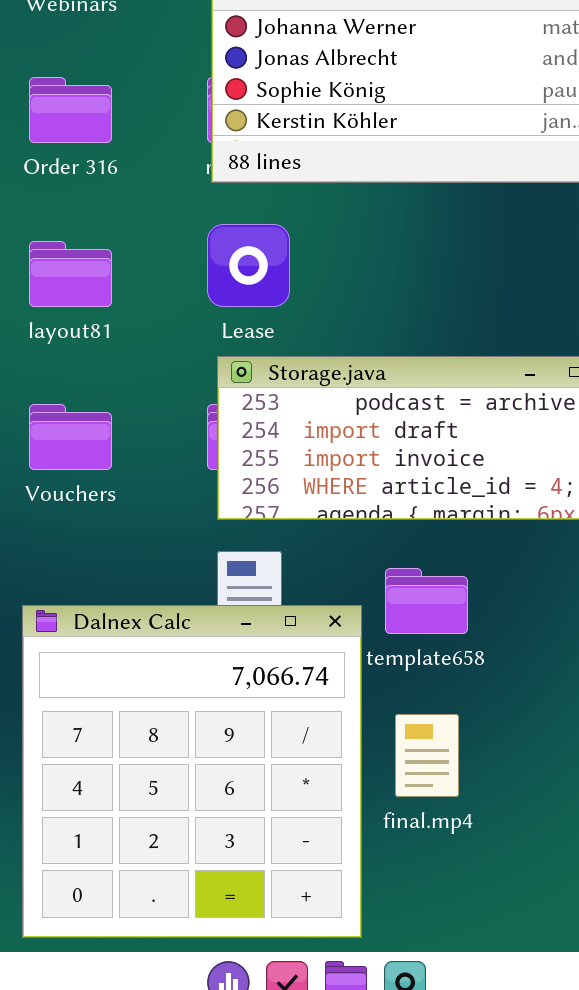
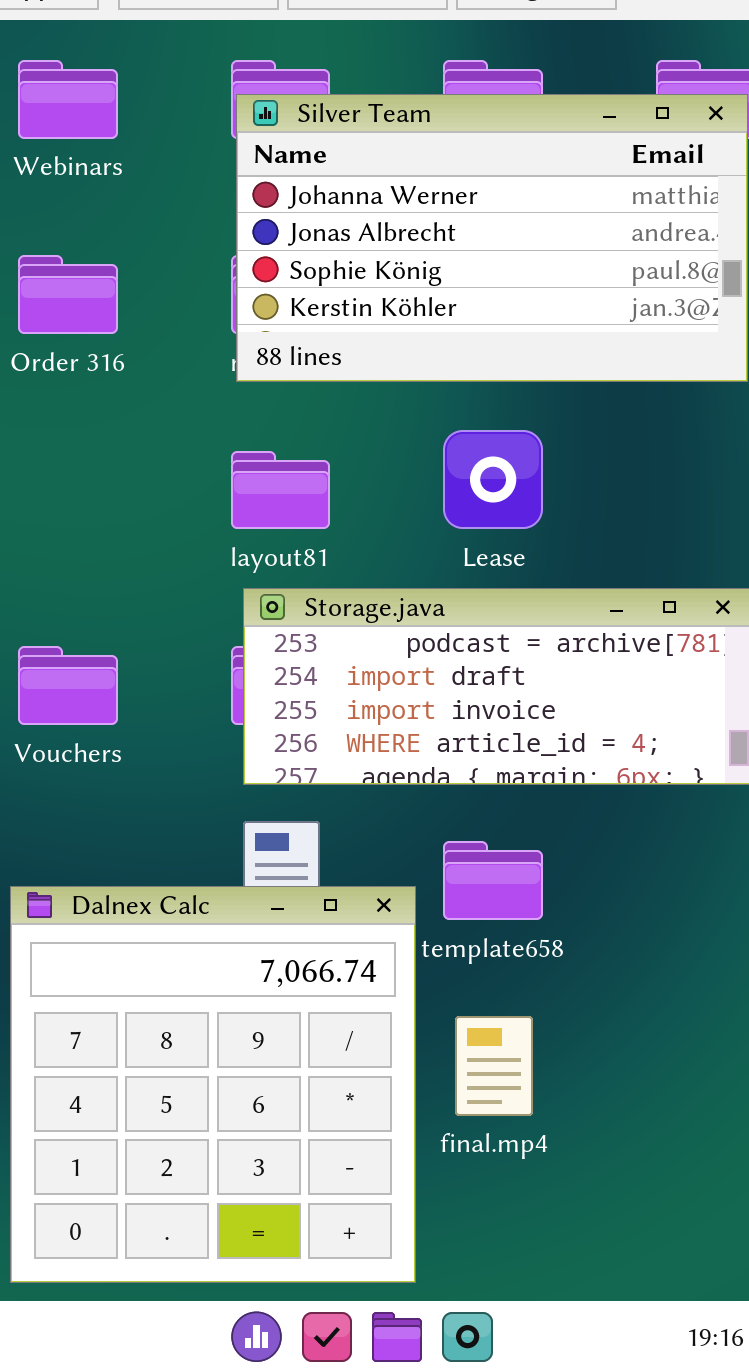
Lease: [207,224,290,307] -> [443,430,543,529], moved
layout81: [29,241,112,307] -> [231,451,330,529], moved

